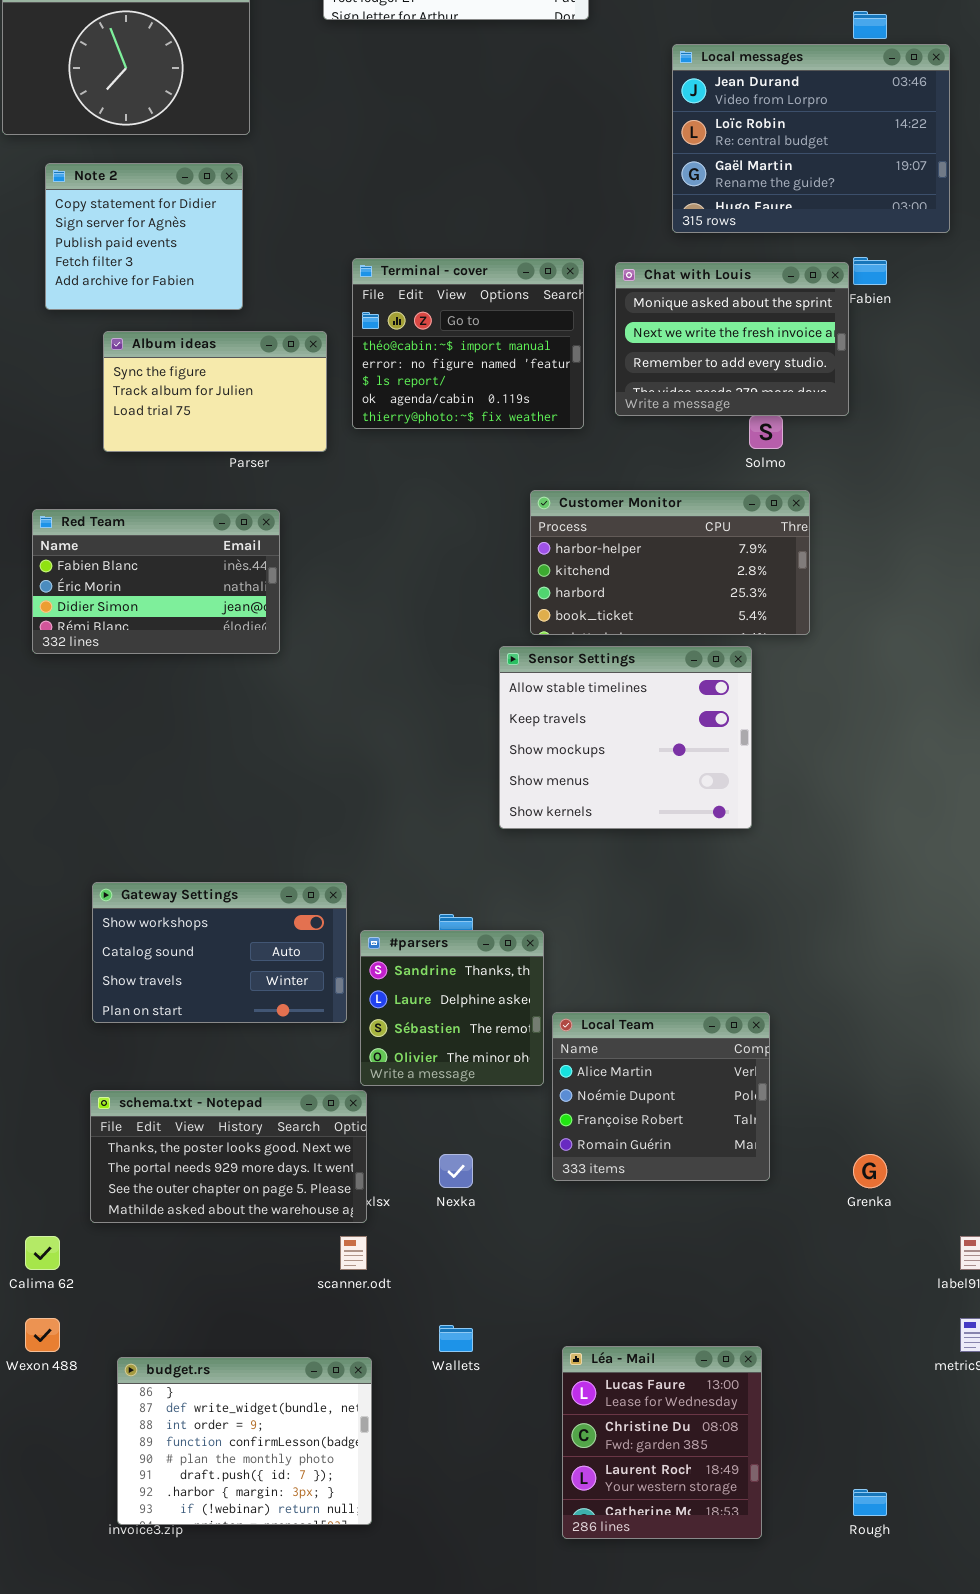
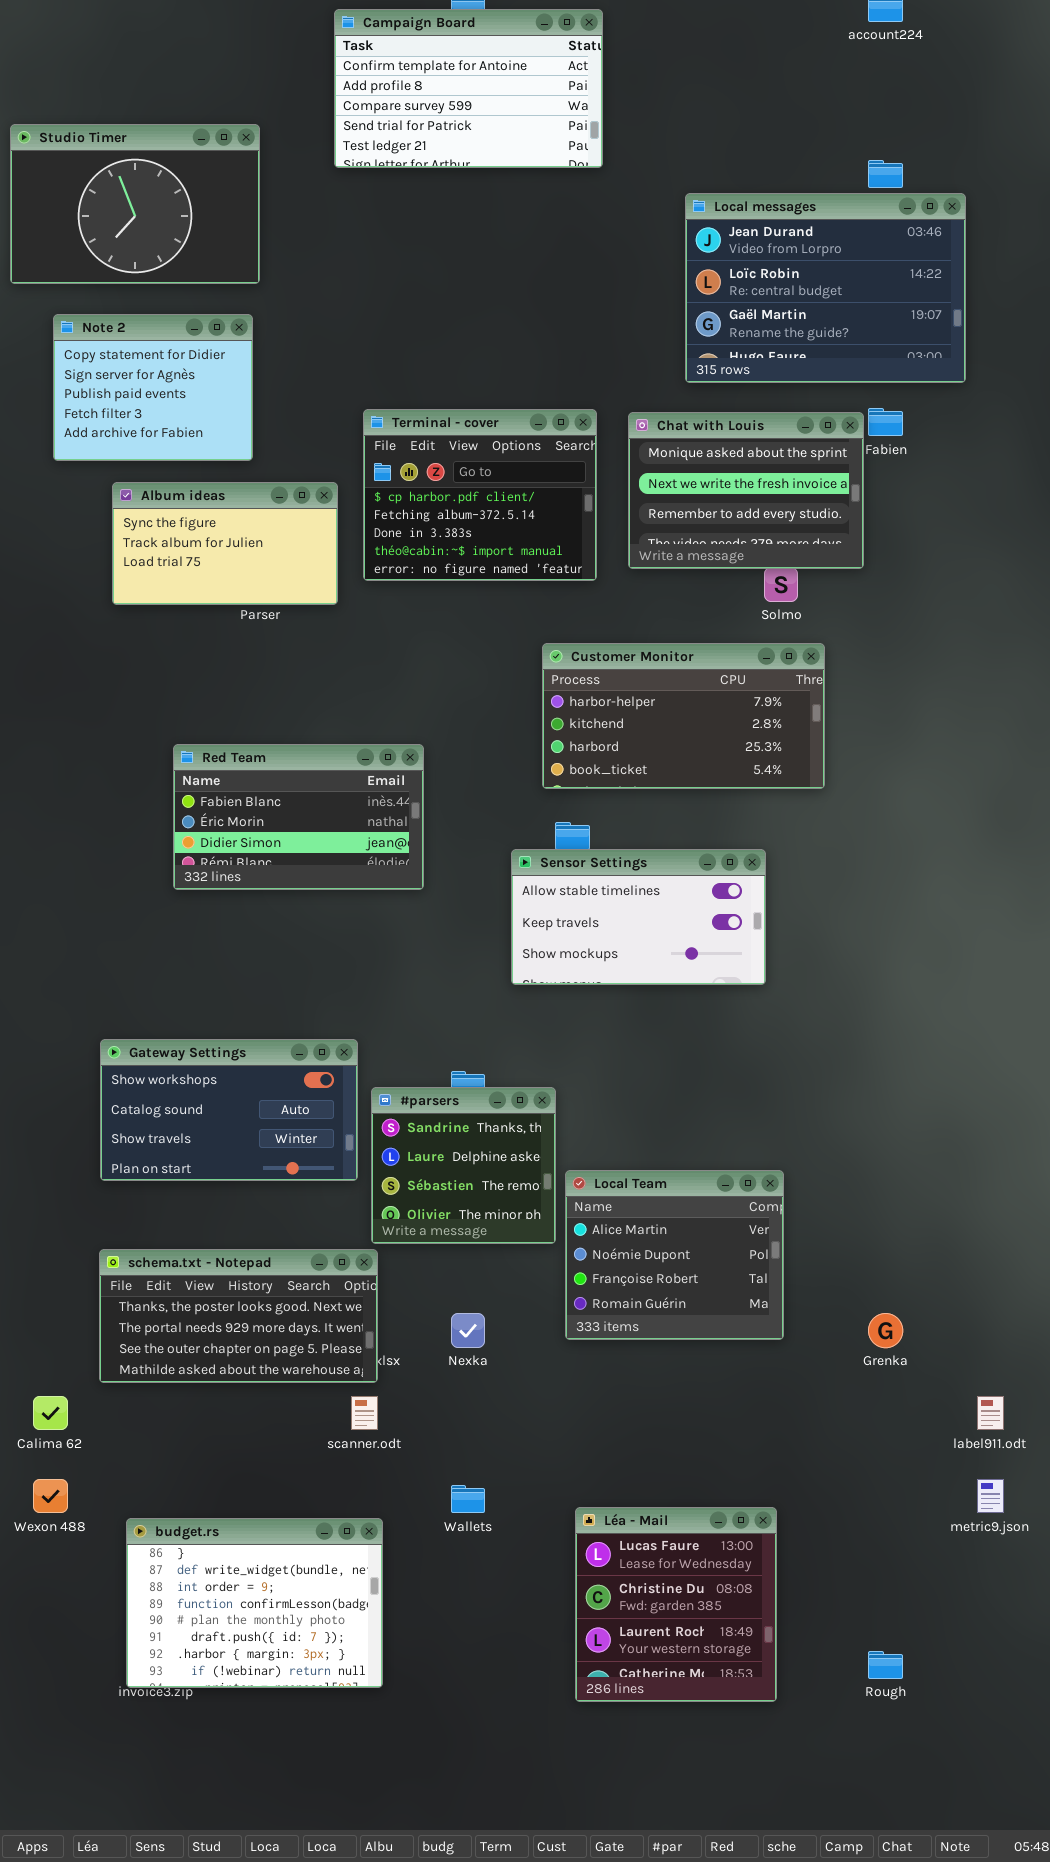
Terminal - cover: [352,258,584,429] -> [363,409,597,581], scrolled up 3 rows
Red Team: [32,509,280,654] -> [173,744,424,890], moved
Sensor Settings: [499,646,752,829] -> [511,849,766,985], resized

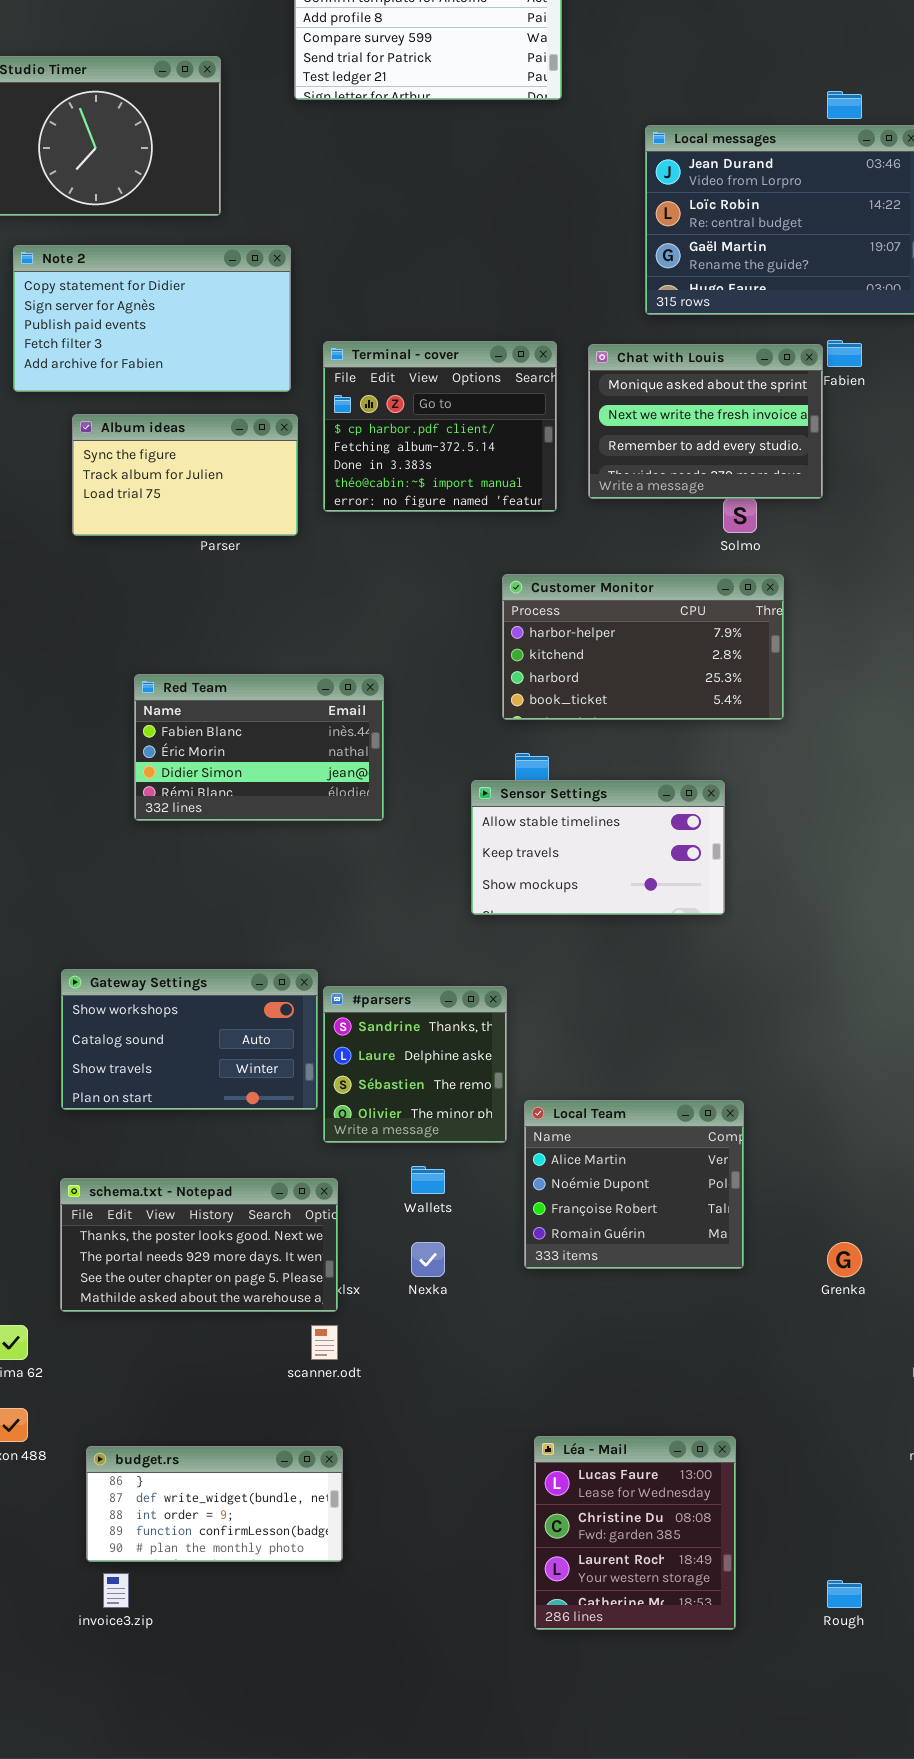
Note 2: [53,314,253,461] -> [13,245,291,392], resized
#parsers: [371,1087,556,1244] -> [323,986,507,1143], moved
Wallets: [451,1485,485,1513] -> [411,1166,445,1194], moved
budget.rs: [126,1518,383,1688] -> [86,1446,343,1562], resized

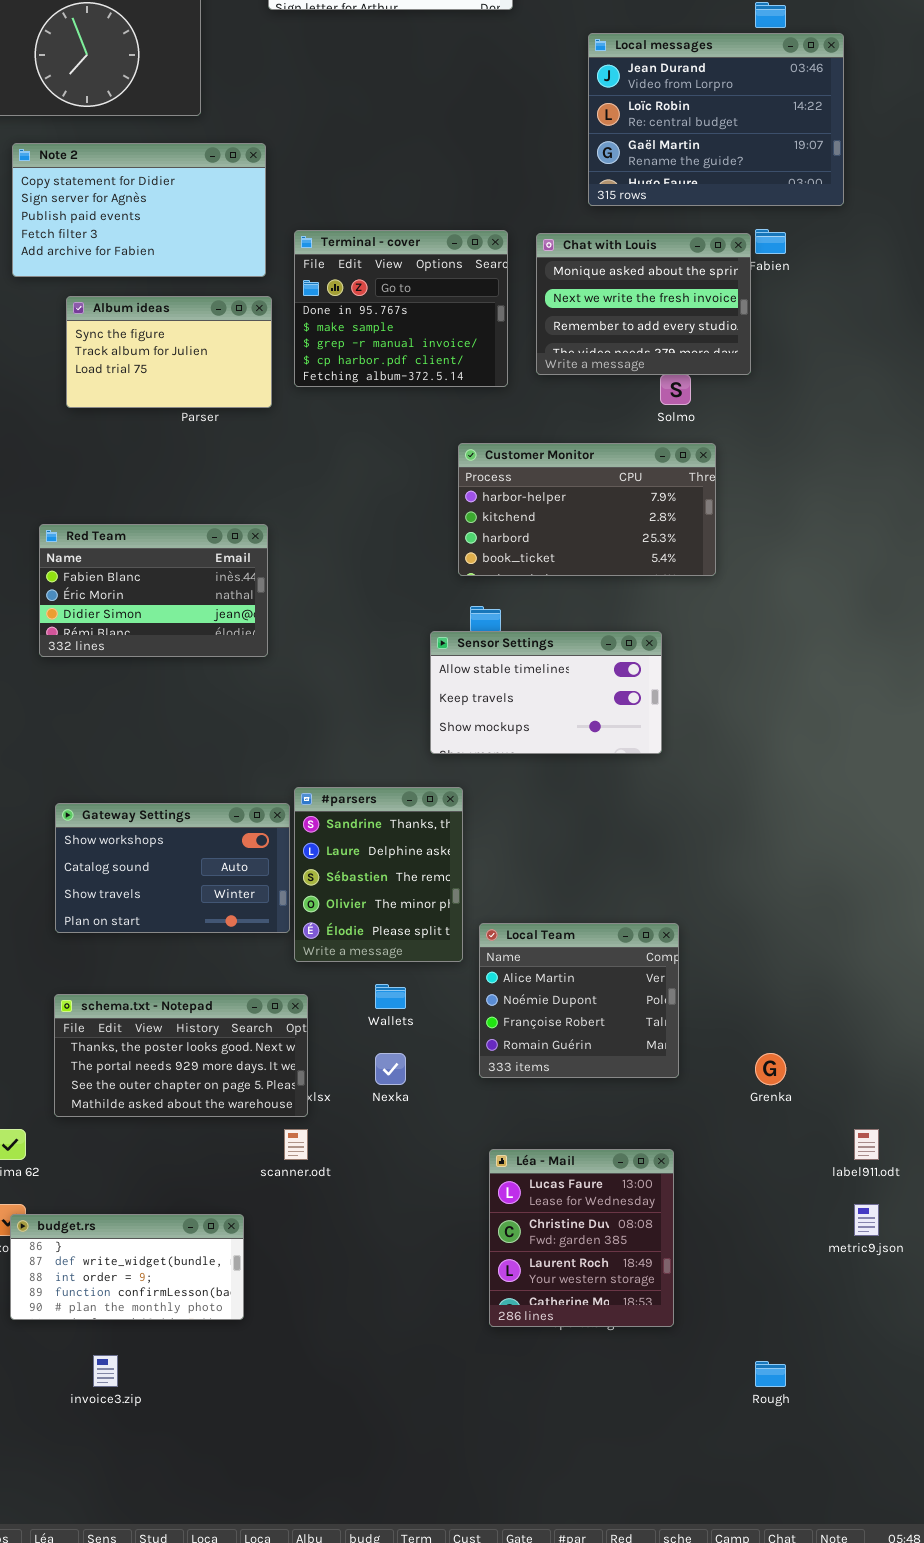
Terminal - cover: [323,341,557,512] -> [294,230,508,387], scrolled up 3 rows
Red Team: [134,674,384,821] -> [39,524,268,657], moved
#parsers: [323,986,507,1143] -> [294,787,463,962], resized
Léa - Mail: [534,1436,736,1630] -> [489,1149,674,1327], moved
budget.rs: [86,1446,343,1562] -> [10,1214,244,1320], moved

